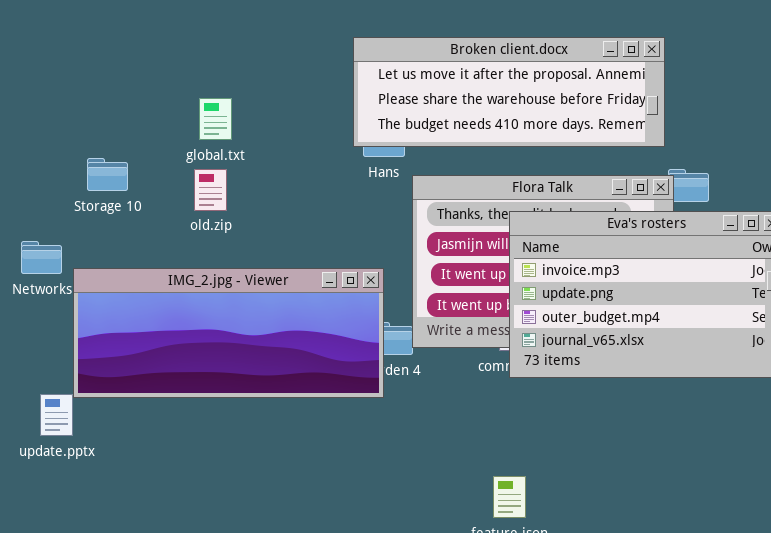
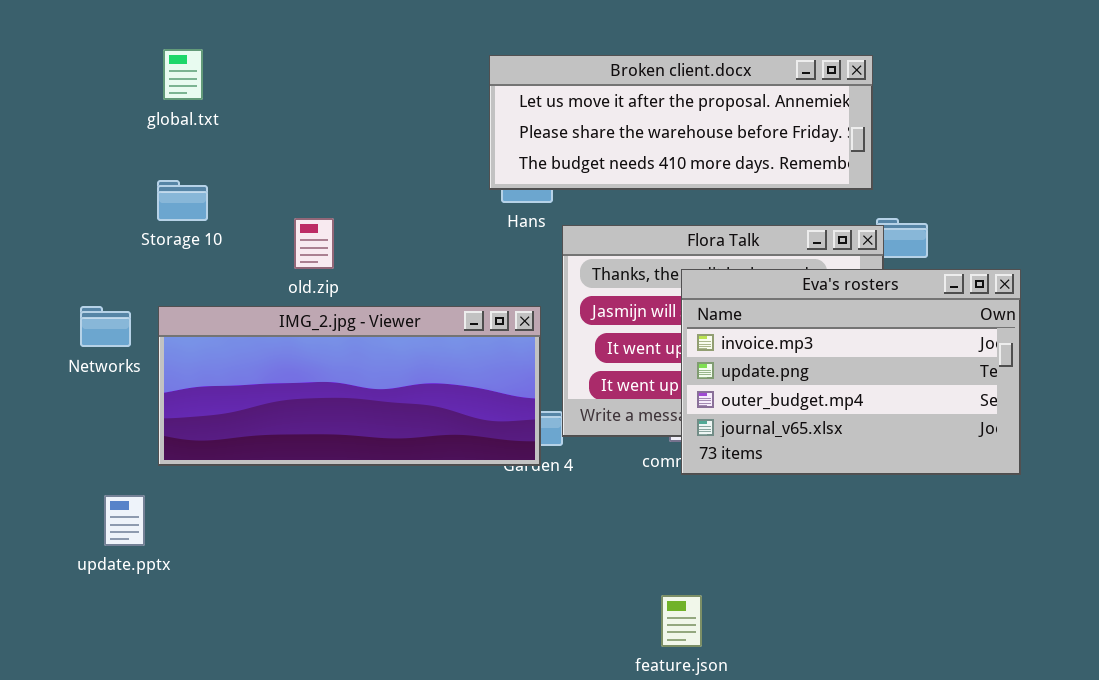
global.txt: [199,98,232,140] -> [163,49,203,100], moved
Storage 10: [87,158,128,191] -> [157,180,208,221], moved
IMG_2.jpg - Viewer: [73,268,384,398] -> [158,306,541,466], moved

